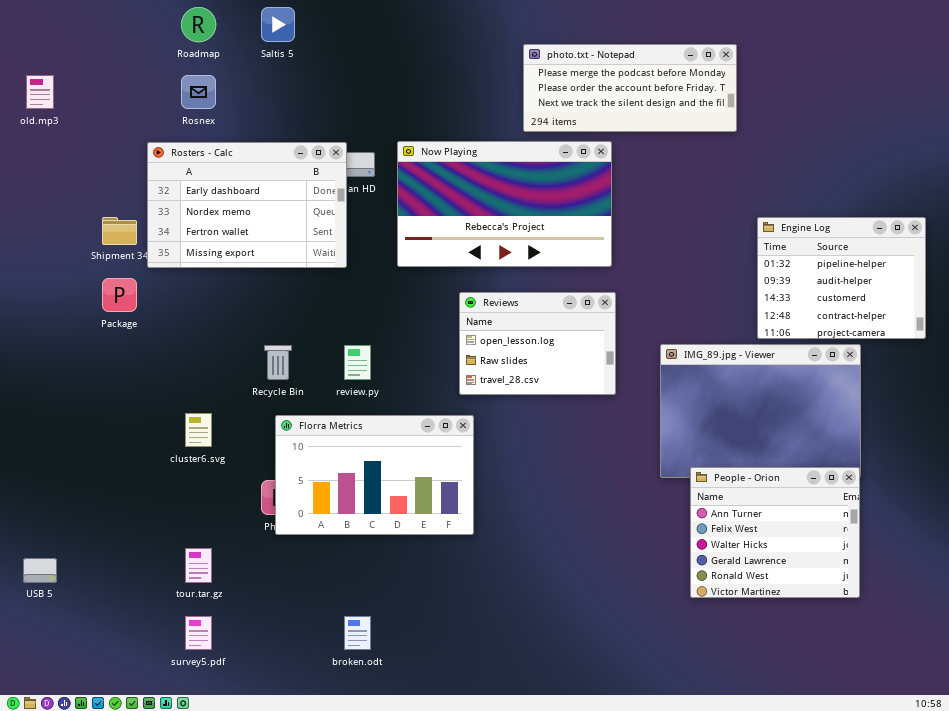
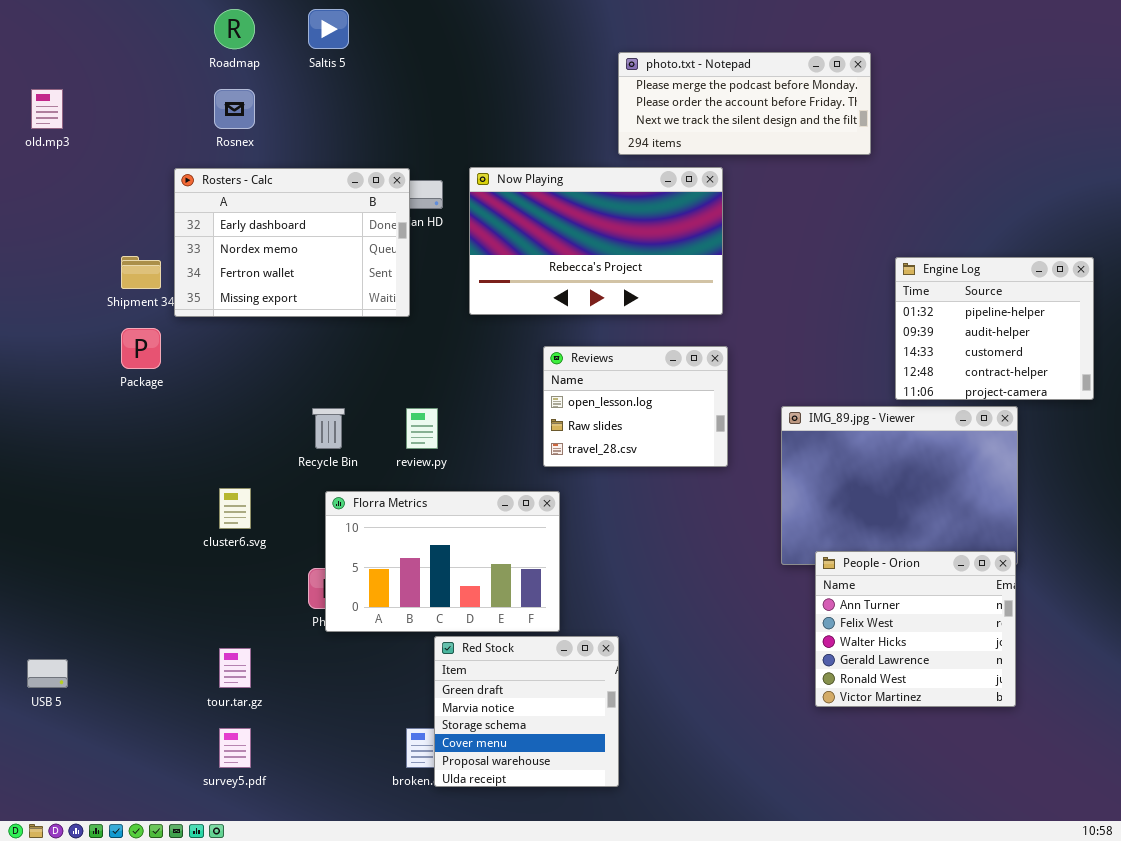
Red Stock: none -> [434,636,619,787], opened

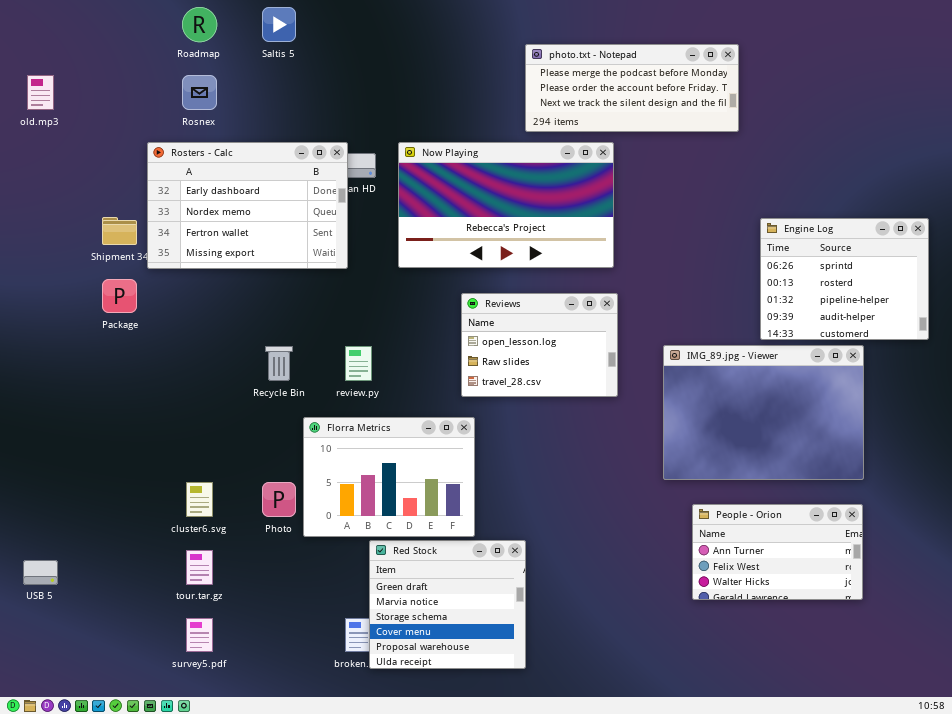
Engine Log: [895,257,1094,400] -> [760,218,929,340], scrolled up 2 rows
cluster6.svg: [219,488,251,529] -> [186,482,213,517], moved
Florra Metrics: [325,491,560,632] -> [303,417,475,537], resized
People - Orion: [815,551,1016,707] -> [692,504,863,600], resized

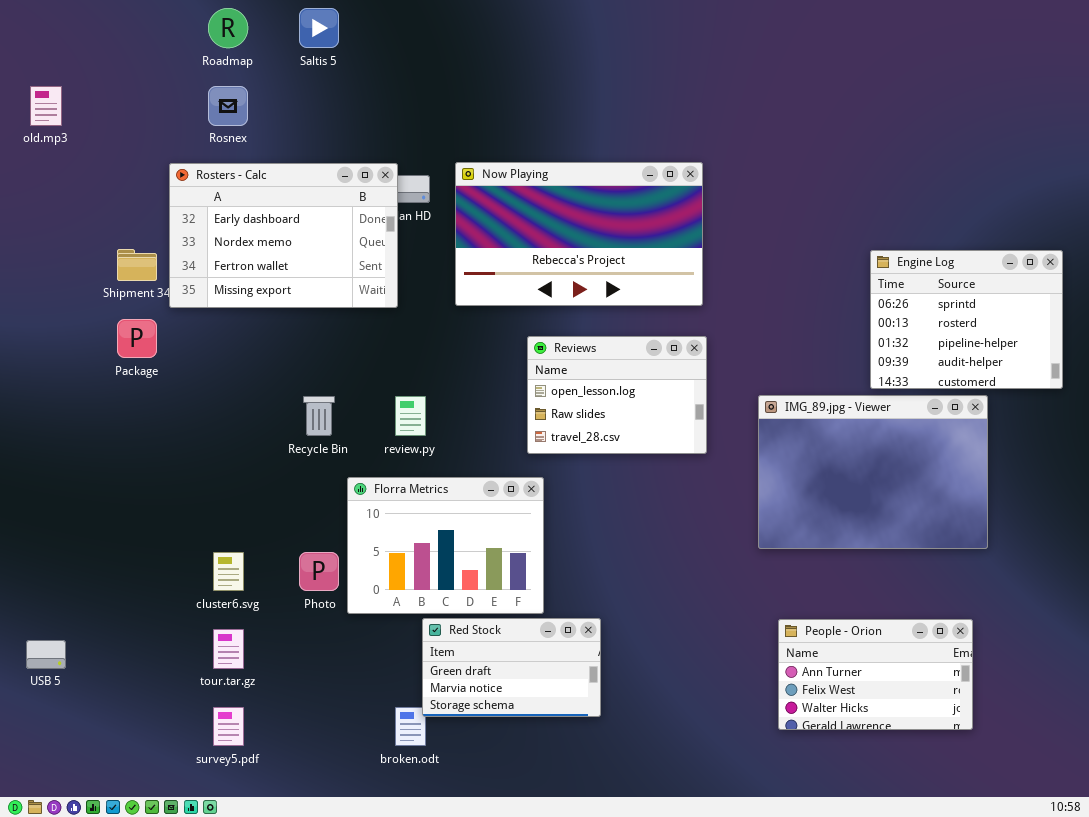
photo.txt - Notepad: [525,44,739,132] -> none, closed
People - Orion: [692,504,863,600] -> [778,619,973,730], moved
Red Stock: [369,540,526,669] -> [422,618,601,717], resized

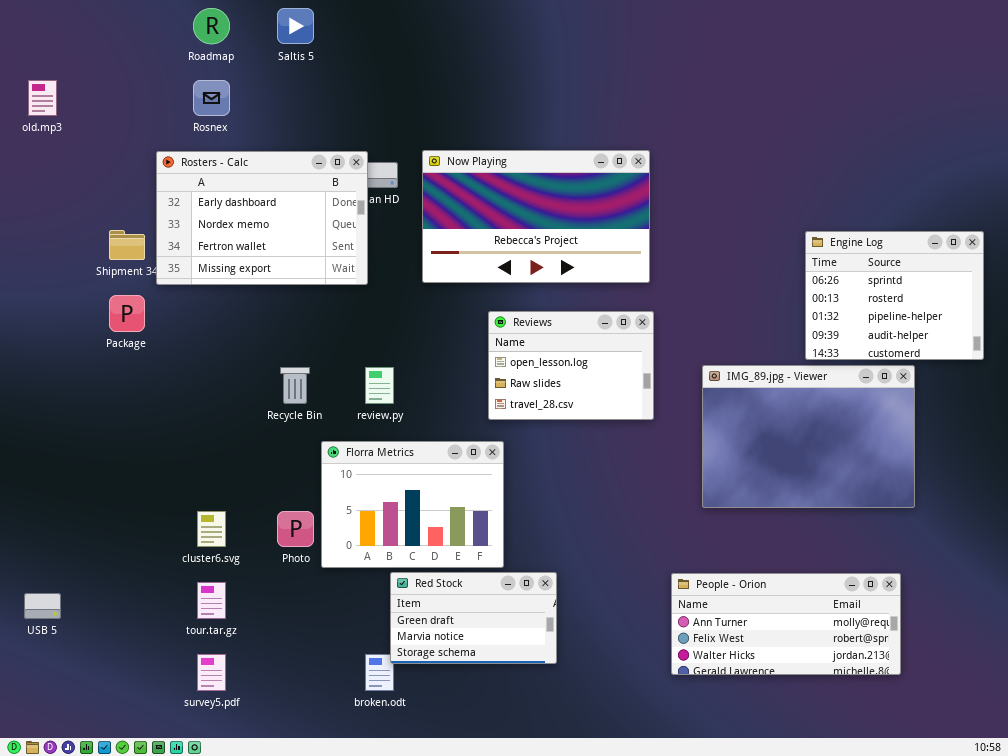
People - Orion: [778,619,973,730] -> [671,573,901,675], resized

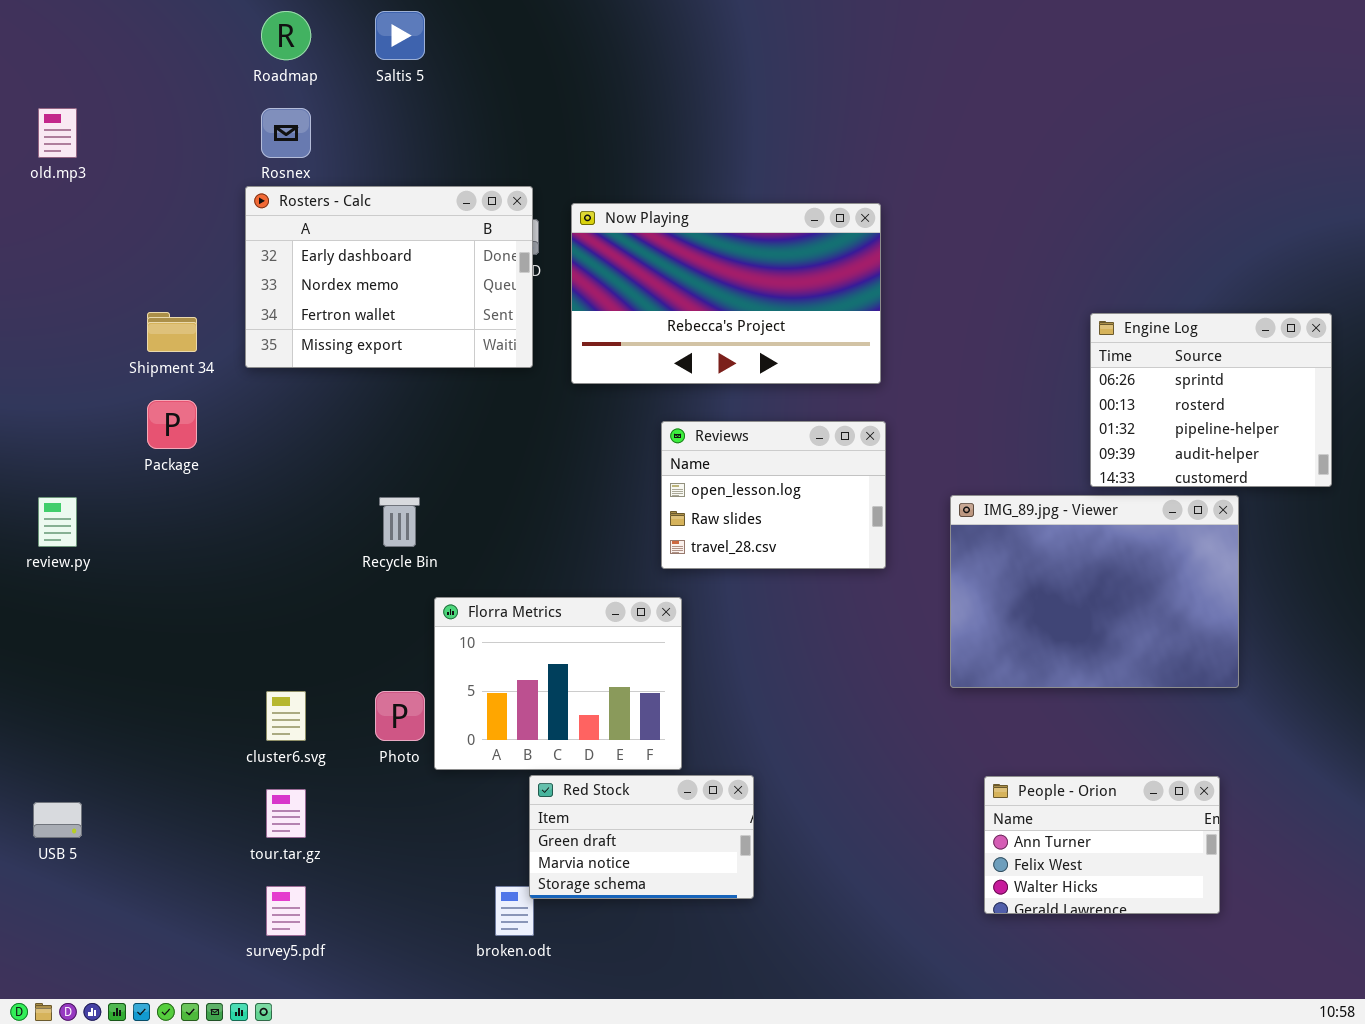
Rosters - Calc: [156,151,368,285] -> [245,186,533,368], moved
review.py: [365,367,394,404] -> [38,497,77,547], moved
People - Orion: [671,573,901,675] -> [984,776,1220,914], resized

